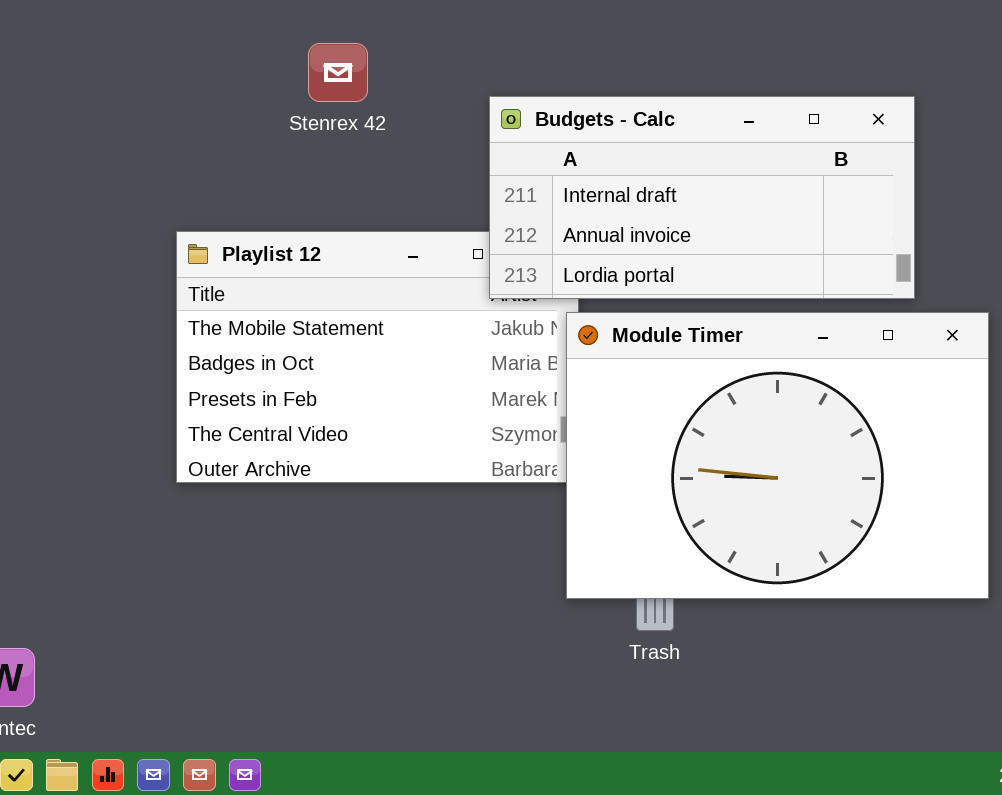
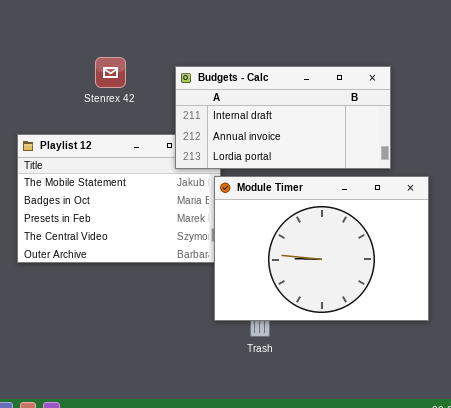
Stenrex 42: [308,43,368,102] -> [95,57,126,88], moved

